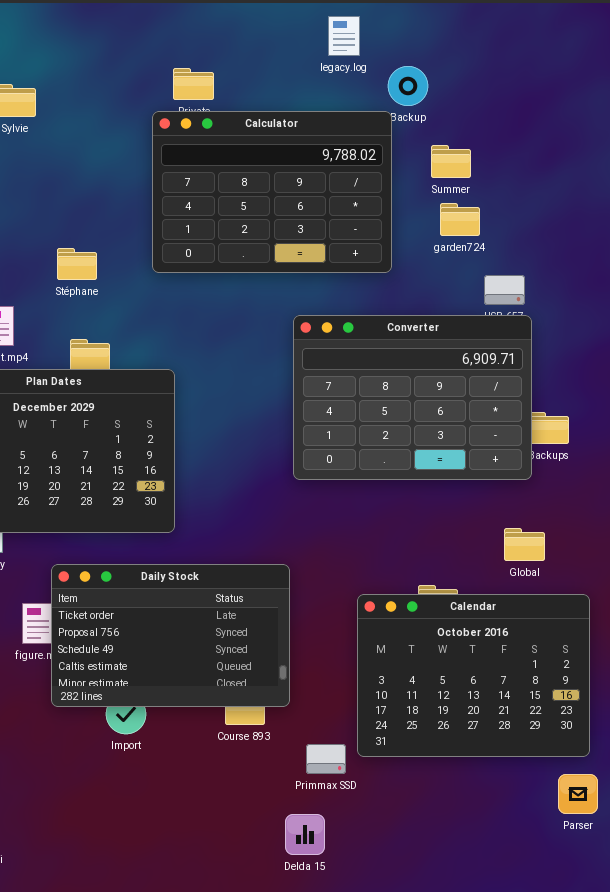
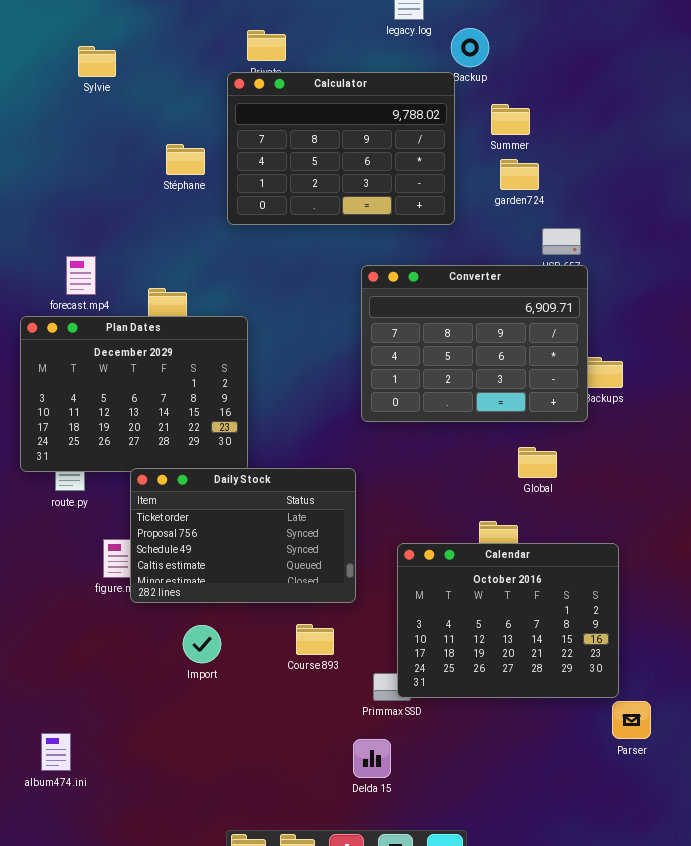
Stéphane: [57,248,97,280] -> [166,144,205,175], moved
Global: [504,528,545,561] -> [518,447,557,478], moved
Daily Stock: [51,564,290,707] -> [130,468,356,603], moved
Calendar: [357,594,590,757] -> [397,543,619,698], moved

